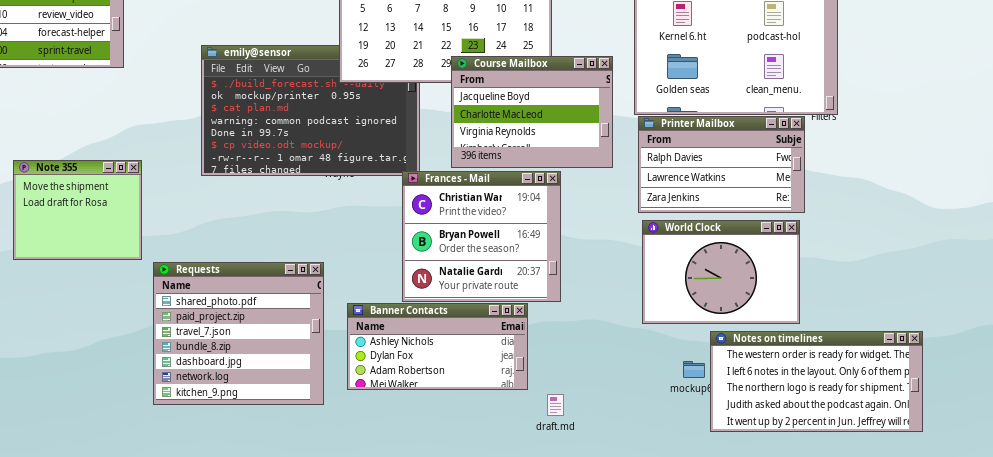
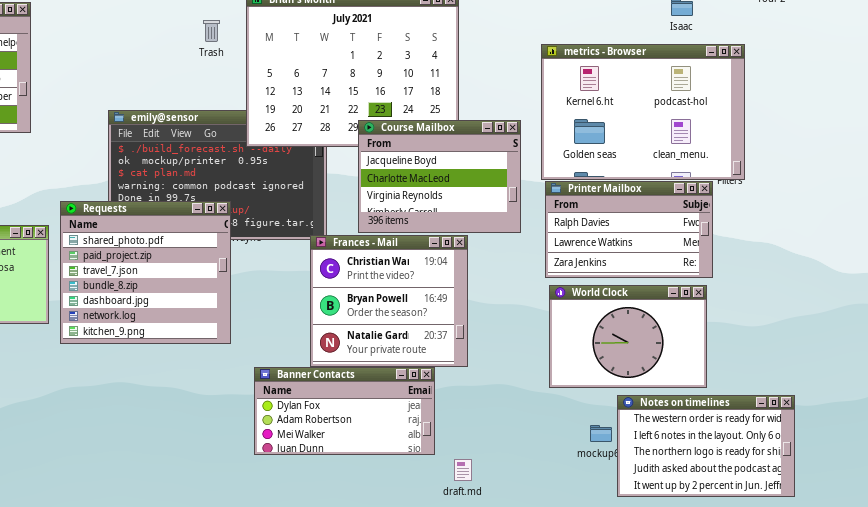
Requests: [153,262,324,405] -> [60,201,231,344], moved
Banner Contacts: [347,303,528,390] -> [254,367,435,455], scrolled down 1 row
Notes on timelines: [710,331,923,432] -> [617,395,795,497], resized

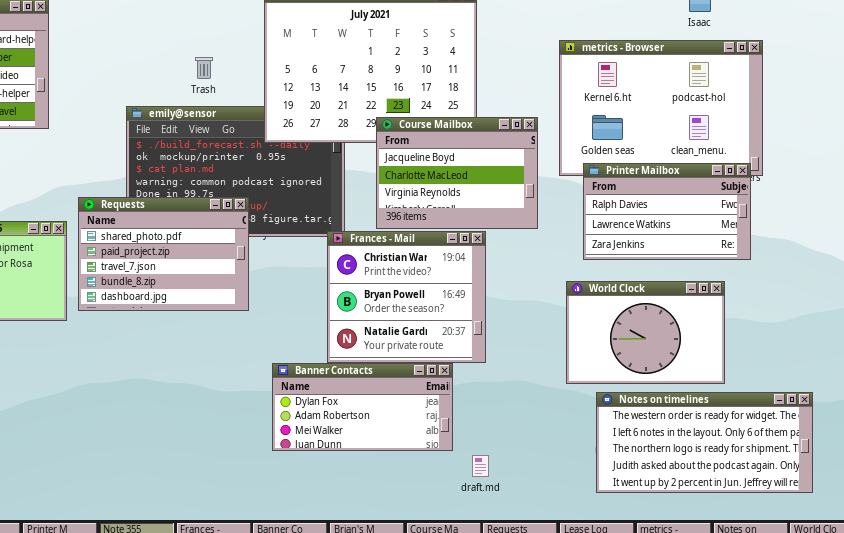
Trash: [203,20,220,42] -> [195,57,213,79], moved
Printer Mailbox: [545,181,713,278] -> [583,163,751,260], moved
Requests: [60,201,231,344] -> [78,197,249,311], resized
Notes on timelines: [617,395,795,497] -> [596,392,813,493], resized

